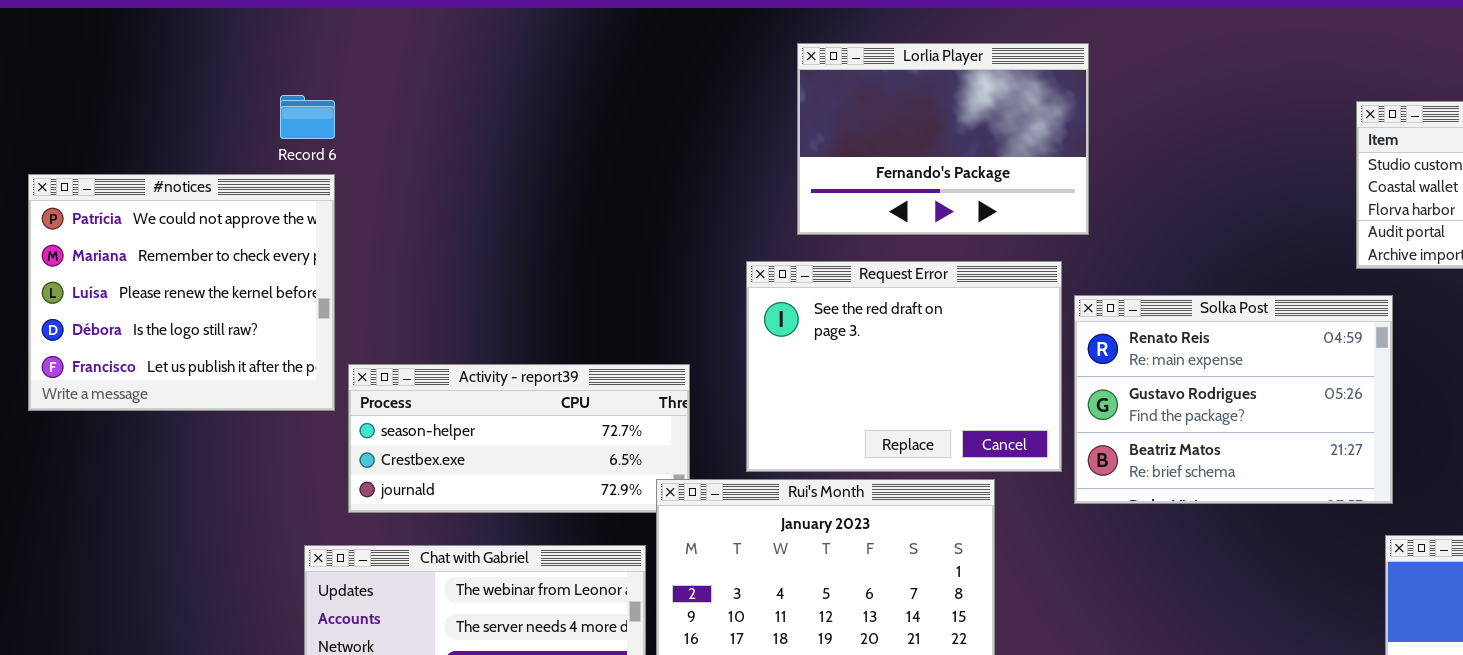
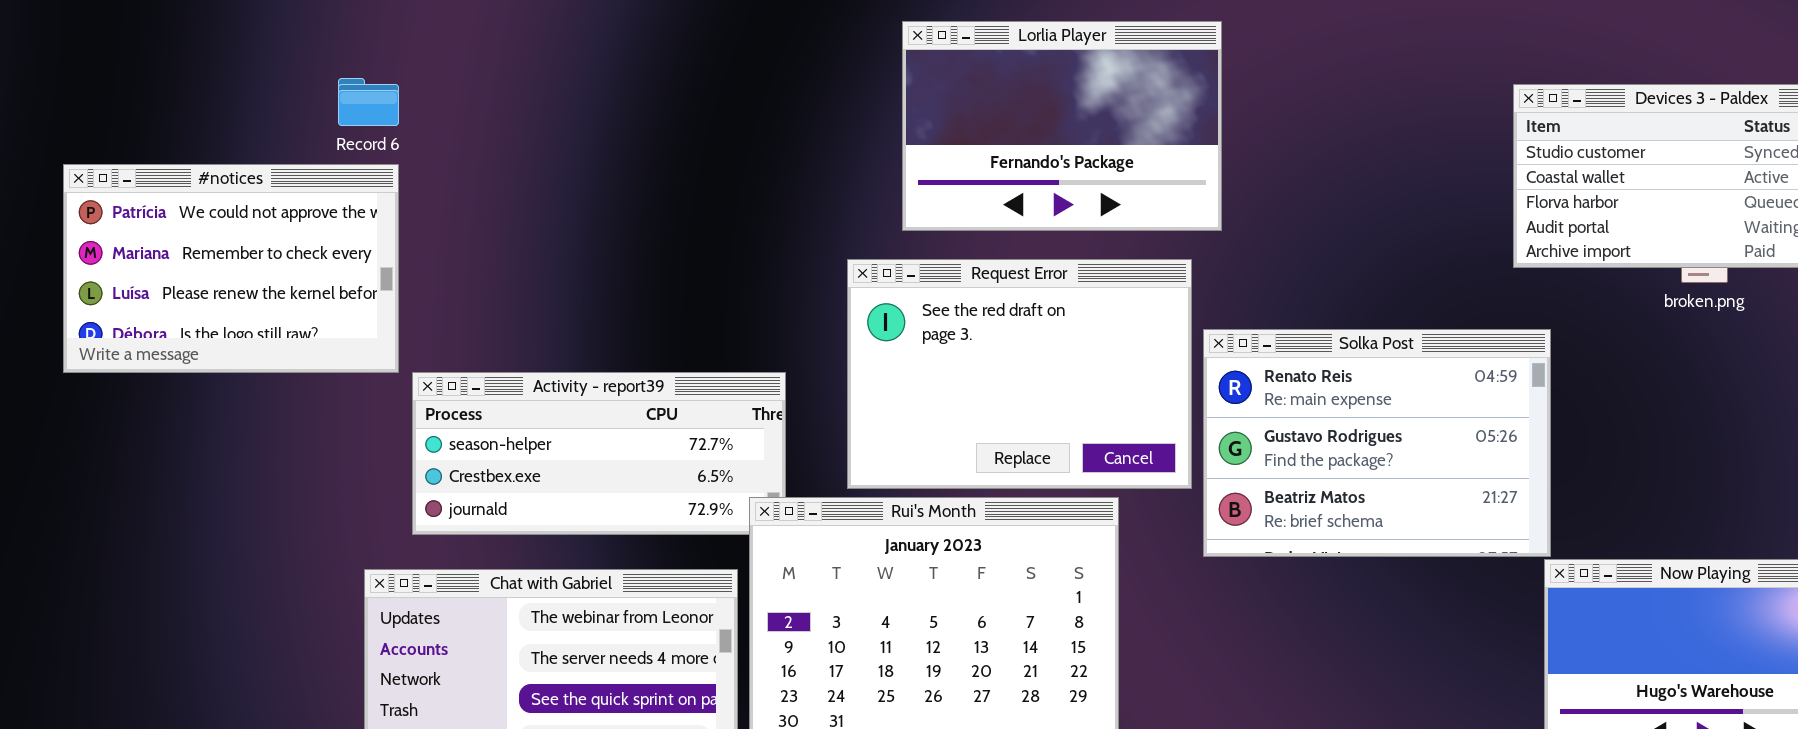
#notices: [28,174,335,411] -> [63,164,399,373], resized
Solka Post: [1074,295,1393,504] -> [1203,329,1551,557], moved

